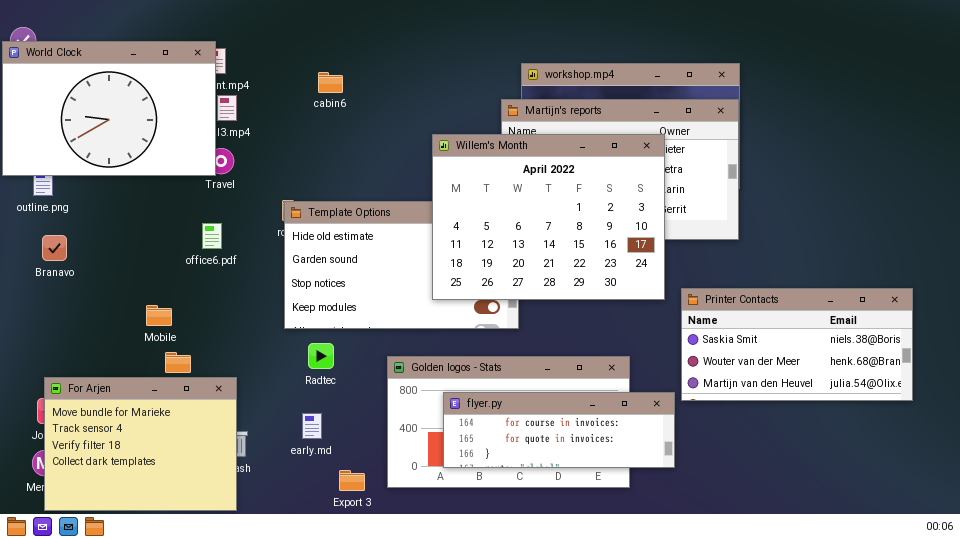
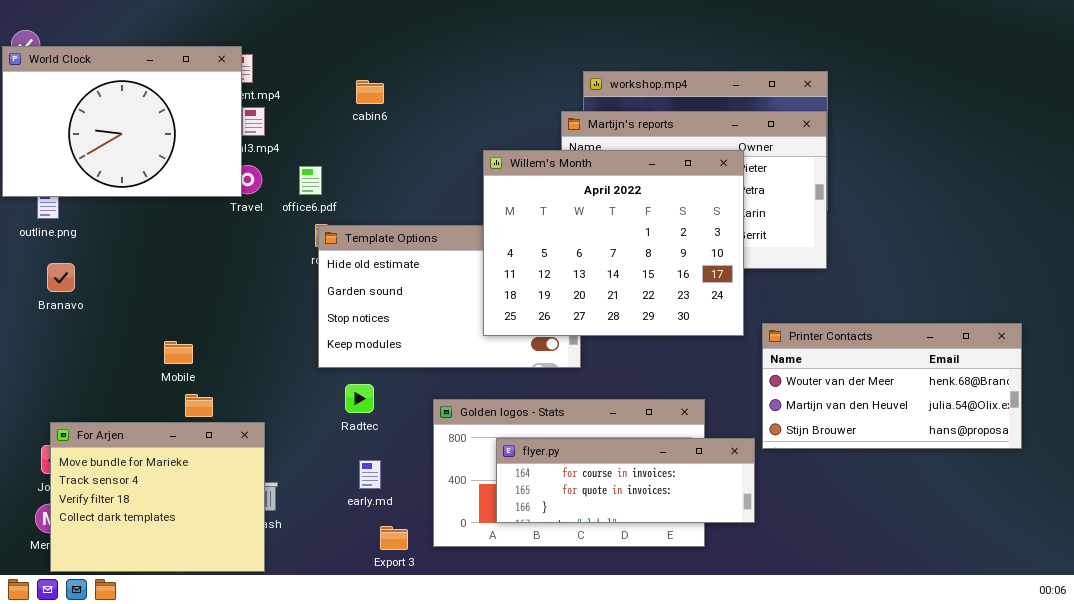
office6.pdf: [202,223,222,249] -> [299,166,322,195], moved
Printer Contacts: [681,288,913,401] -> [762,323,1022,449], scrolled down 1 row
early.md: [302,413,322,439] -> [359,460,381,489], moved

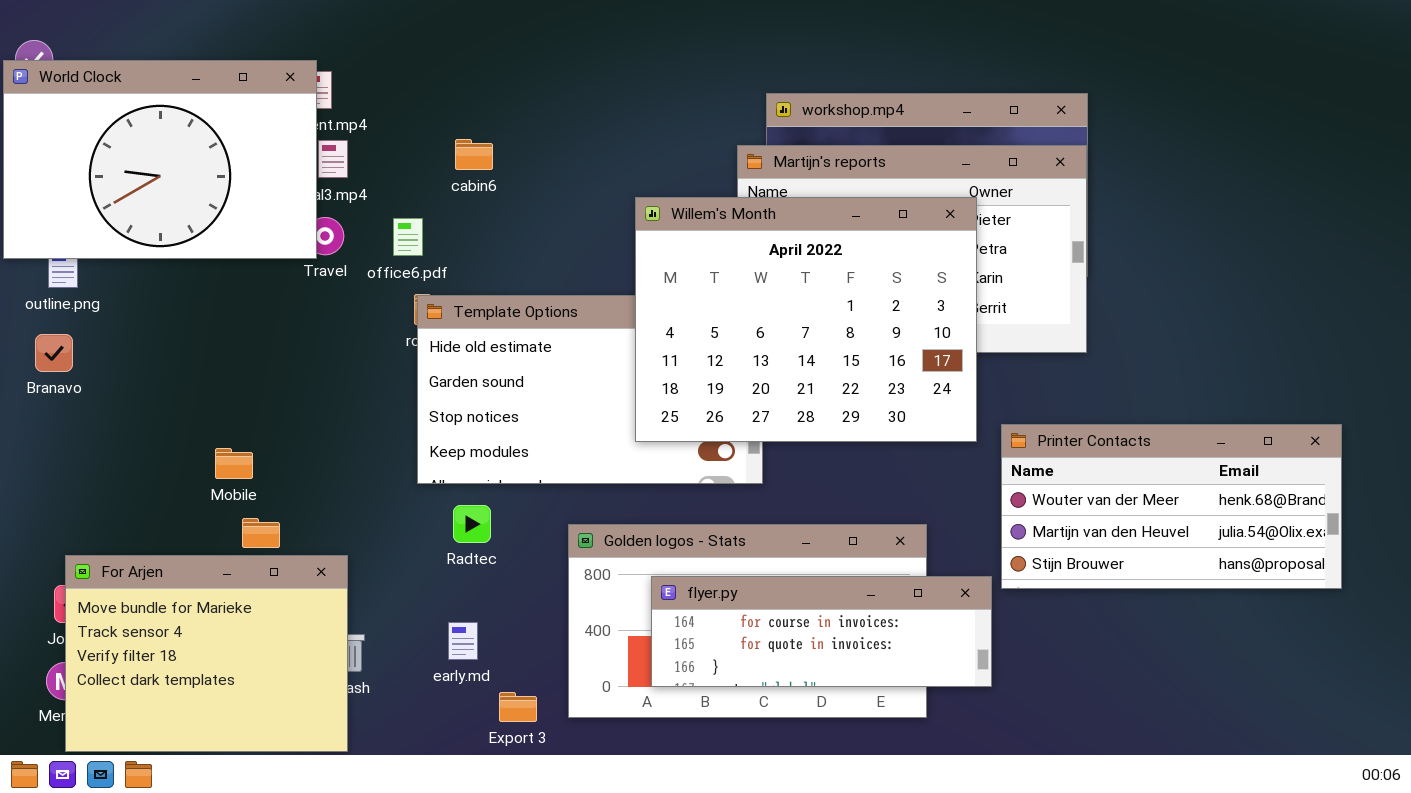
cabin6: [356,80,384,104] -> [455,139,493,170], moved
Branavo: [47,263,75,292] -> [35,334,73,372], moved
early.md: [359,460,381,489] -> [448,622,478,660], moved

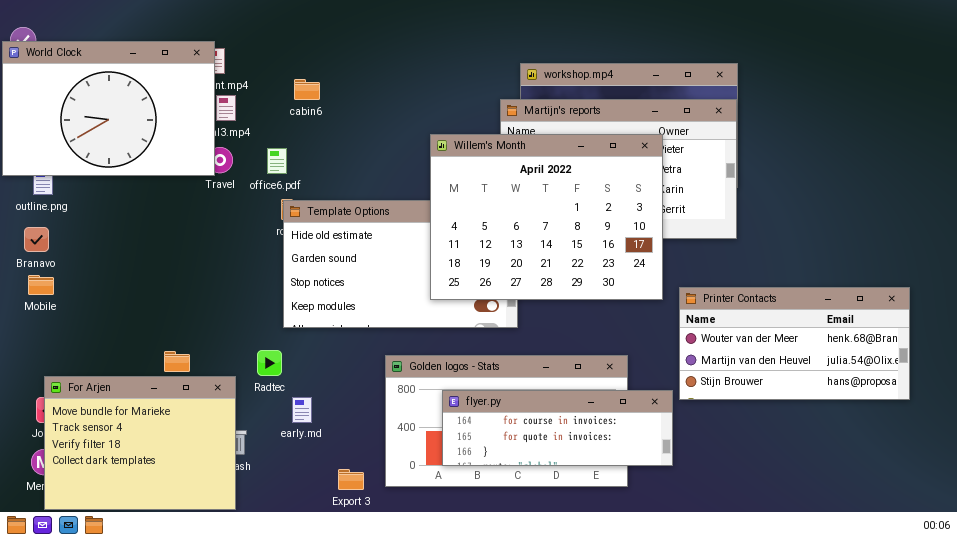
cabin6: [455,139,493,170] -> [294,79,320,100], moved
Mobile: [215,448,253,479] -> [28,275,54,295], moved
Radtec: [453,505,491,543] -> [257,350,282,376], moved
early.md: [448,622,478,660] -> [292,397,312,423], moved

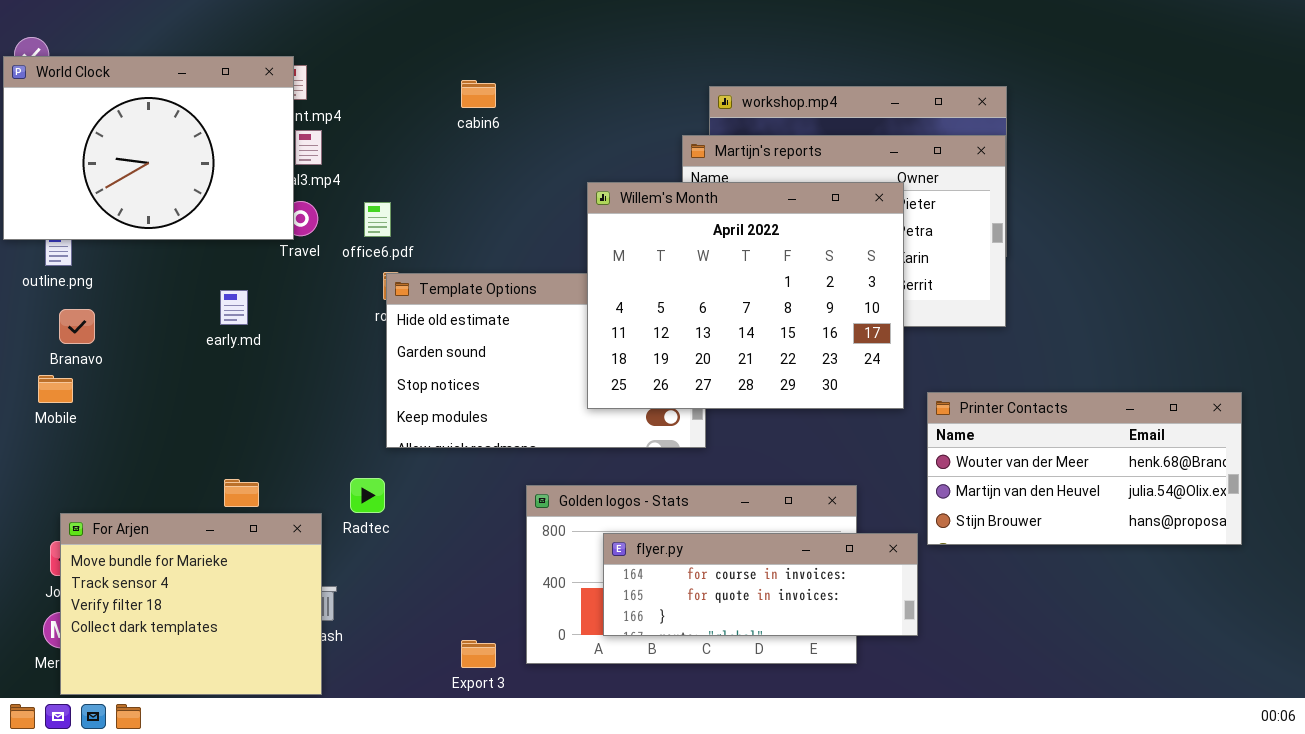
cabin6: [294,79,320,100] -> [461,80,496,108], moved
Branavo: [24,227,49,252] -> [59,309,95,344], moved
early.md: [292,397,312,423] -> [220,290,248,325], moved

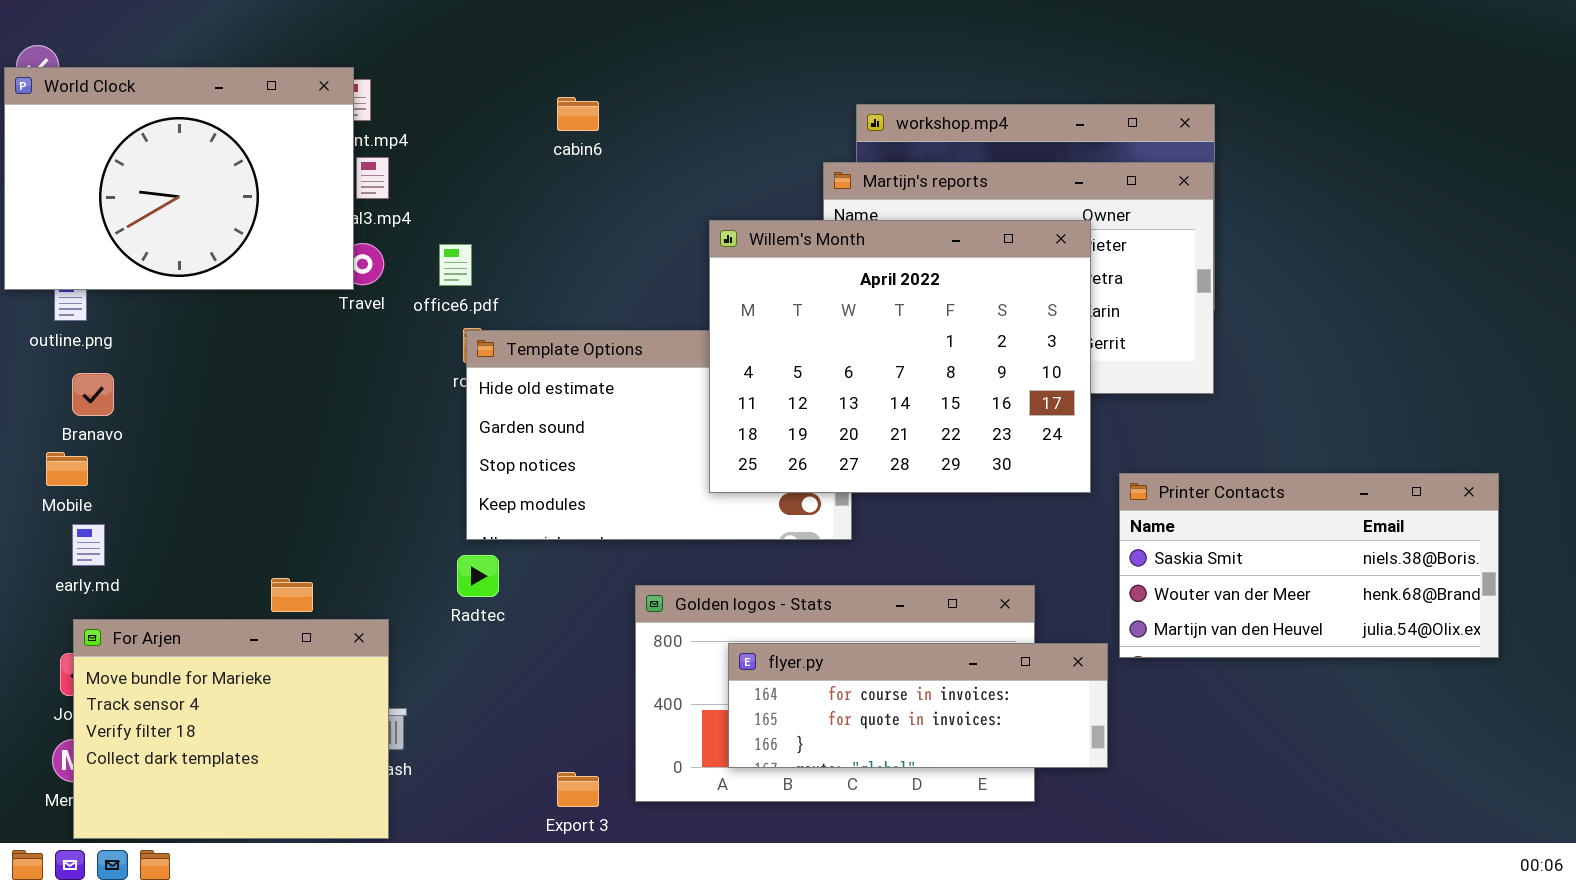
early.md: [220,290,248,325] -> [72,524,105,566], moved
Printer Contacts: [927,392,1242,545] -> [1119,473,1499,658], scrolled up 1 row
Radtec: [350,478,385,513] -> [457,555,499,597], moved

